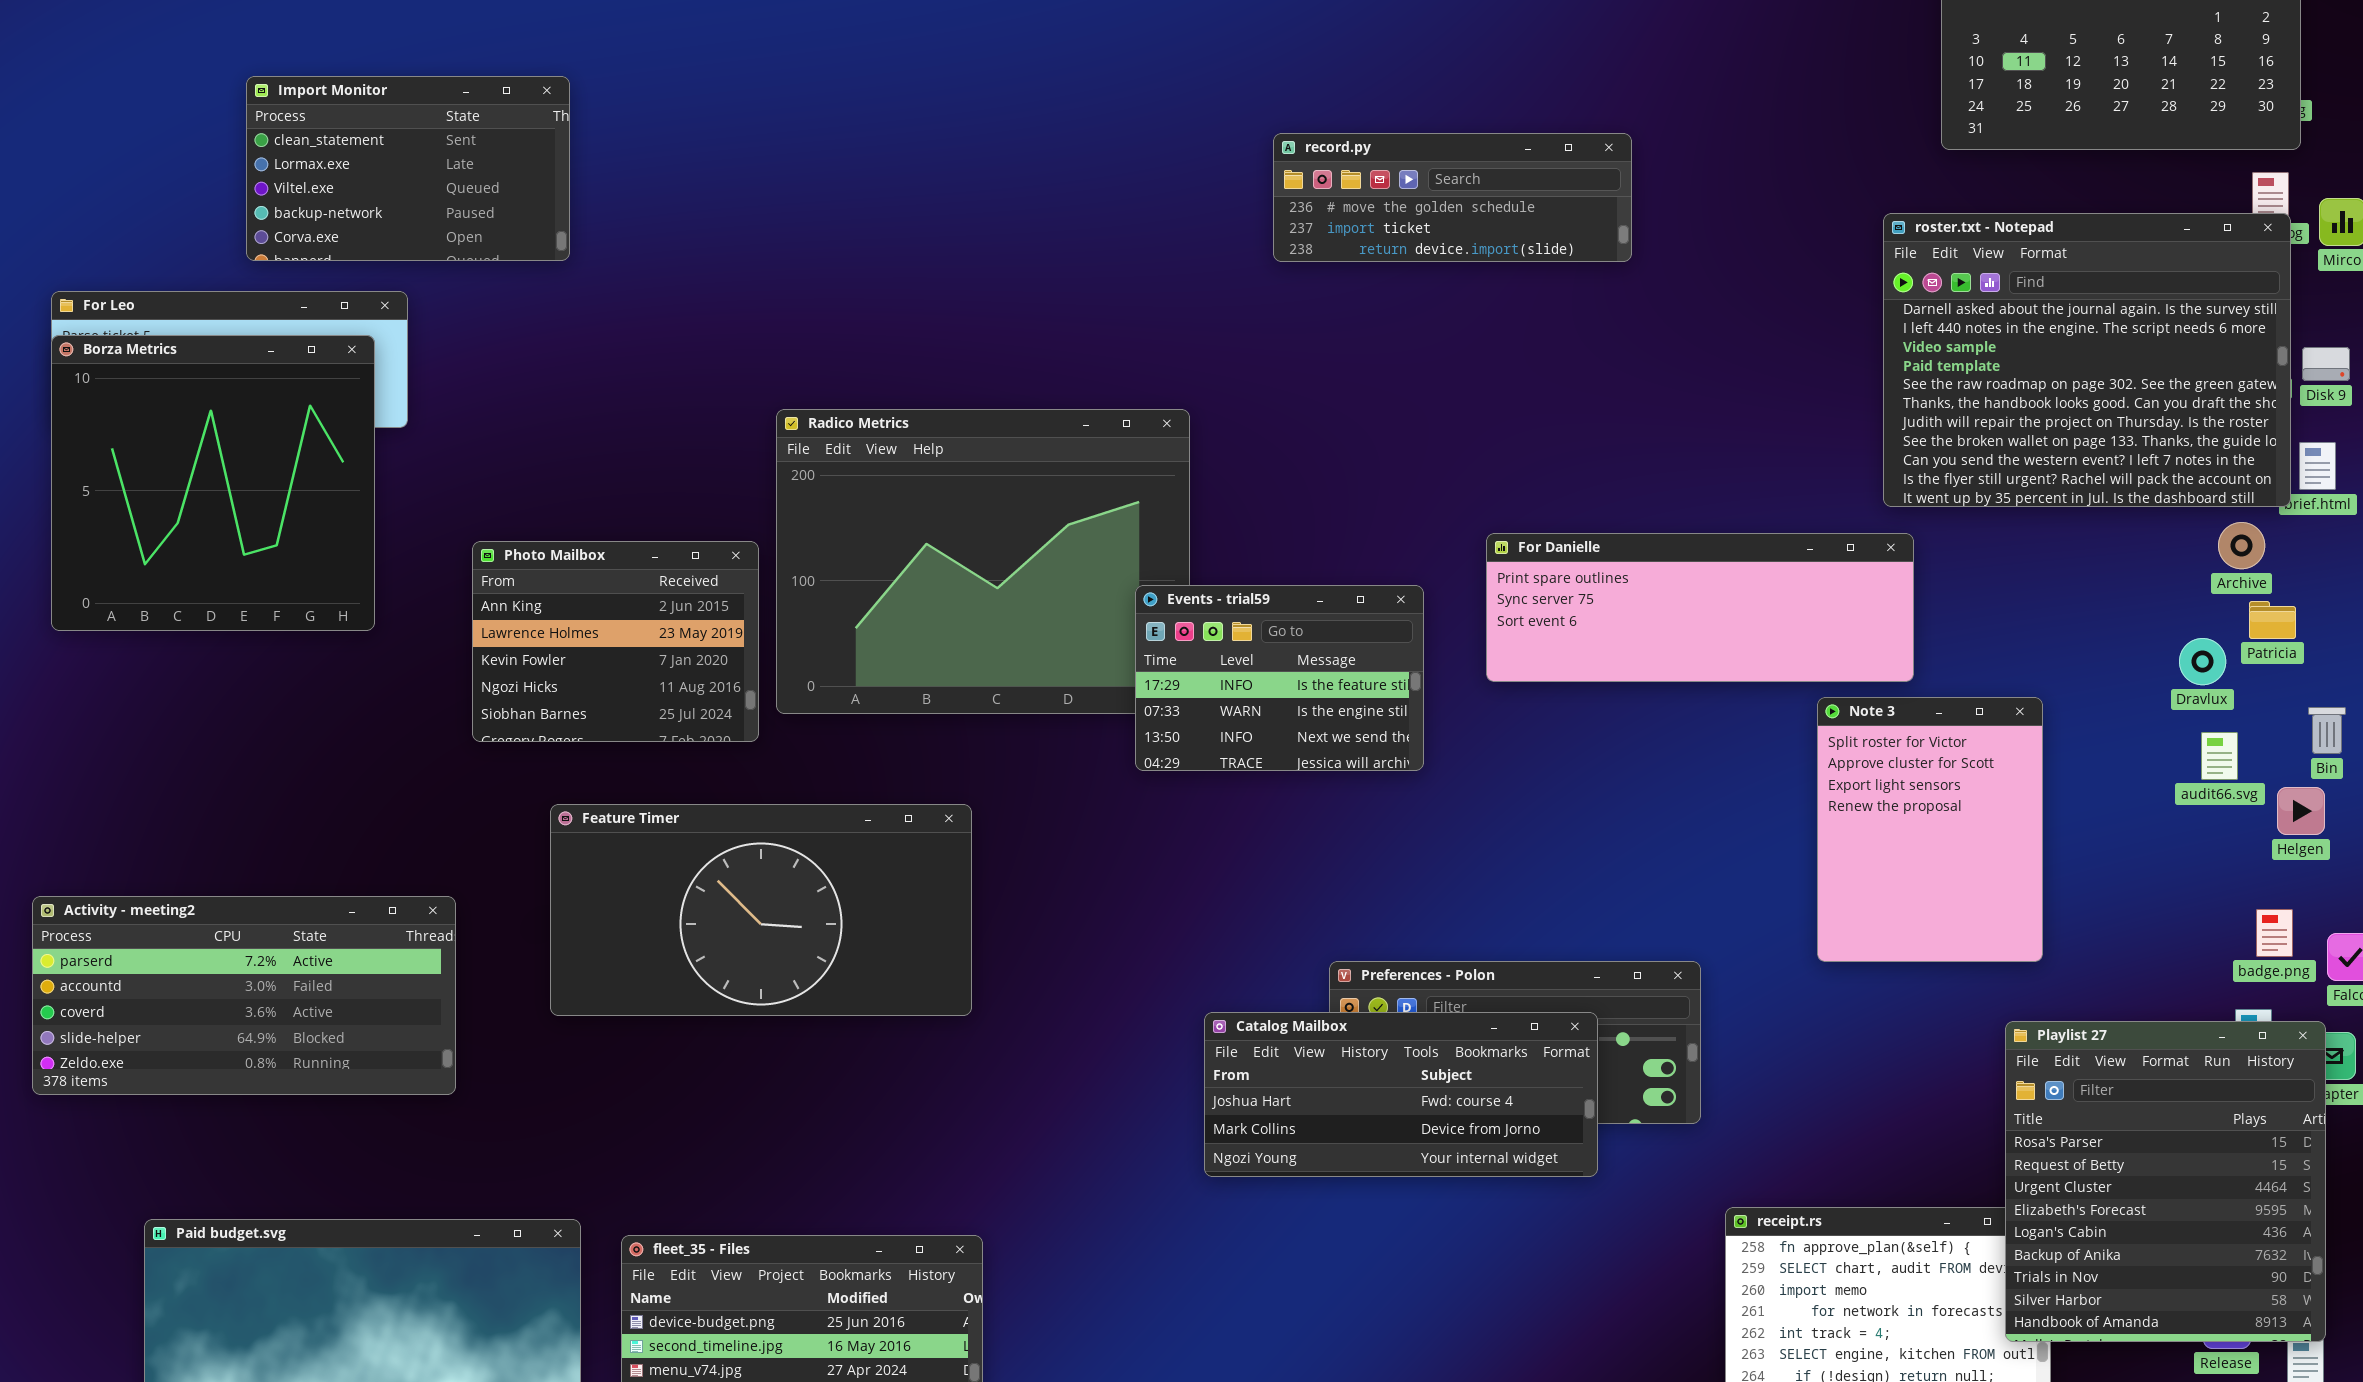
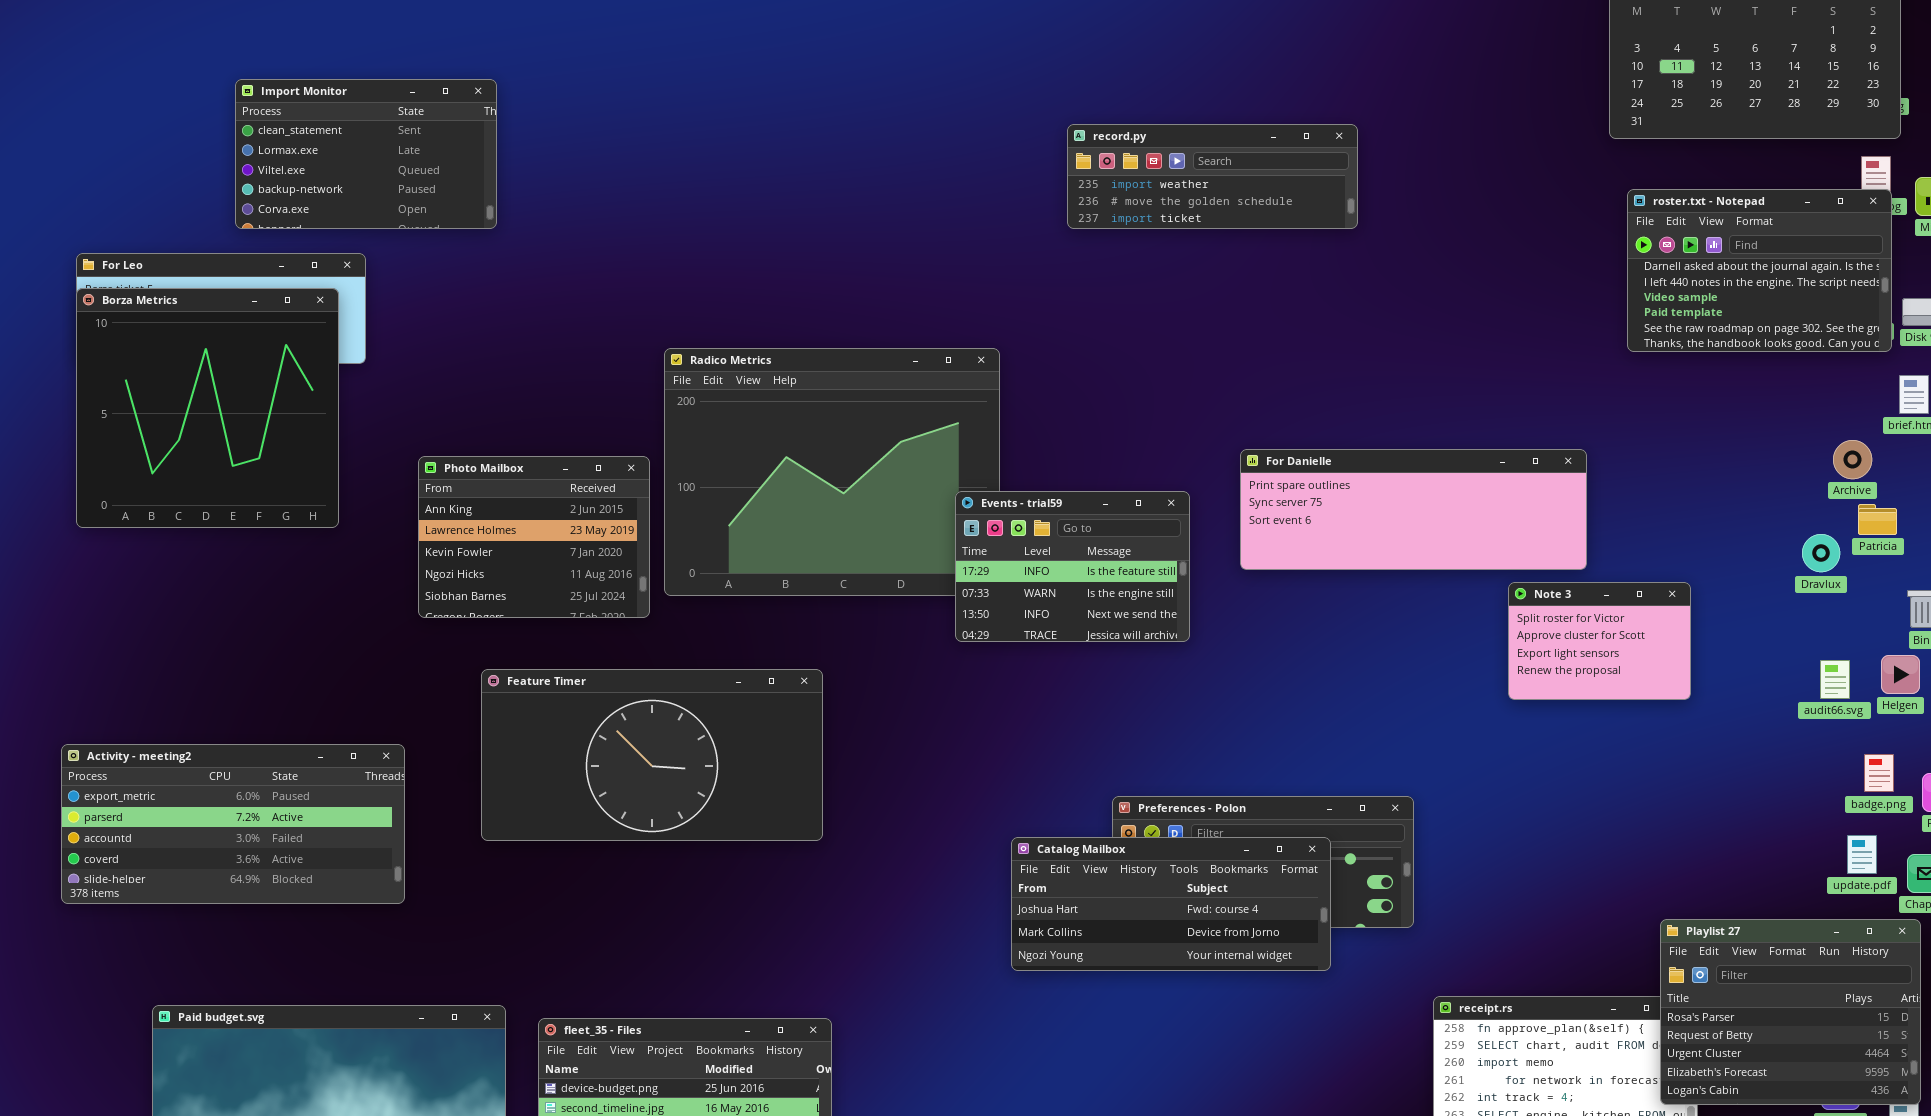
record.py: [1273,133,1632,262] -> [1067,124,1358,229], scrolled up 1 row
roster.txt - Notepad: [1883,213,2291,507] -> [1627,189,1892,352], resized
Note 3: [1817,697,2043,962] -> [1508,582,1691,700], resized
audit66.svg: [2201,732,2238,780] -> [1820,660,1850,699], moved
Activity - meeting2: [32,896,456,1095] -> [61,744,405,904], scrolled up 1 row
Playlist 27: [2005,1021,2326,1342] -> [1660,919,1921,1105], resized

